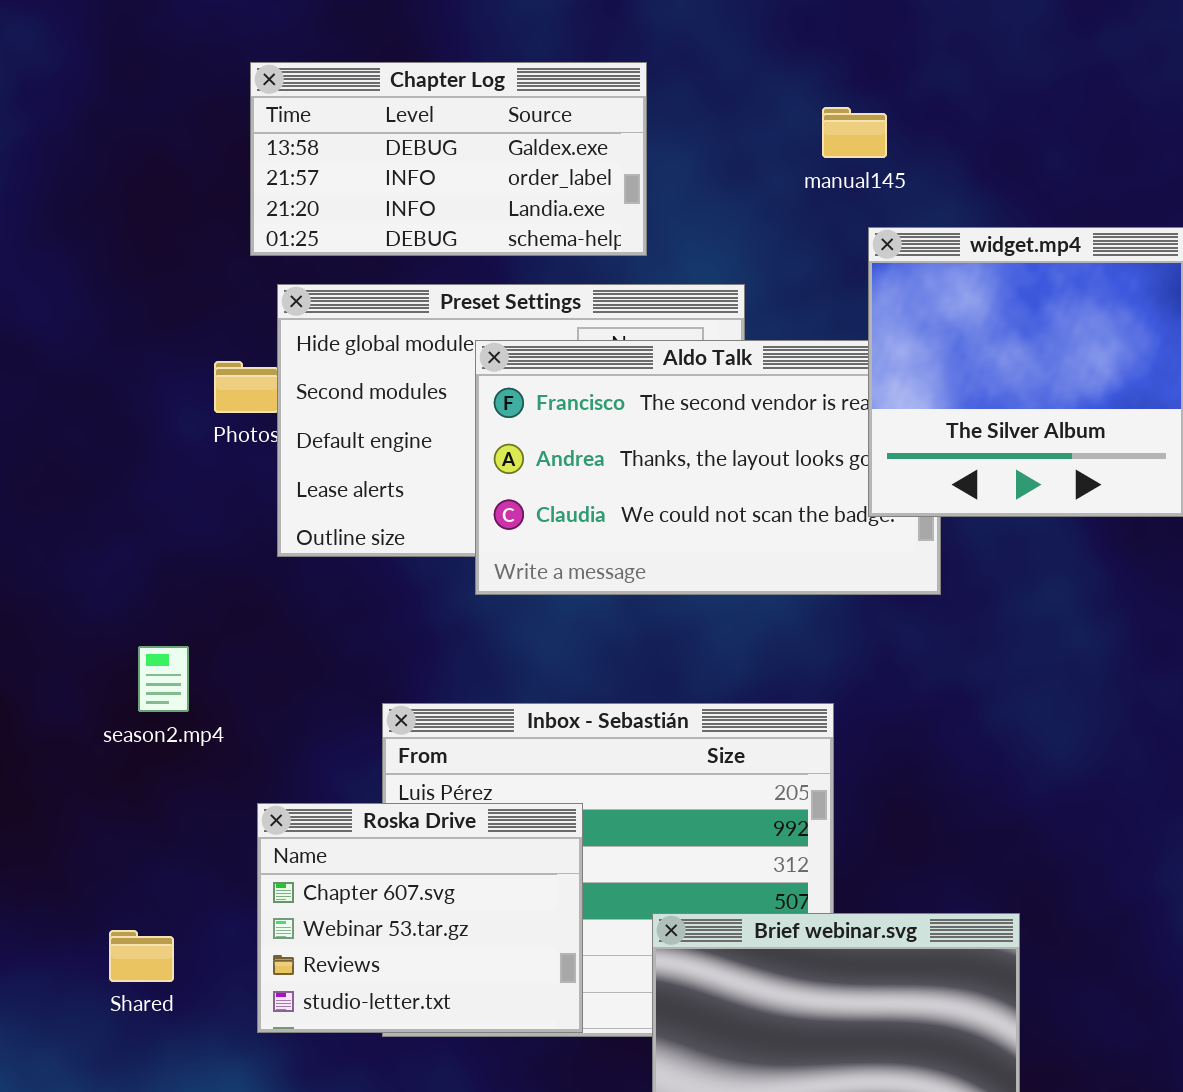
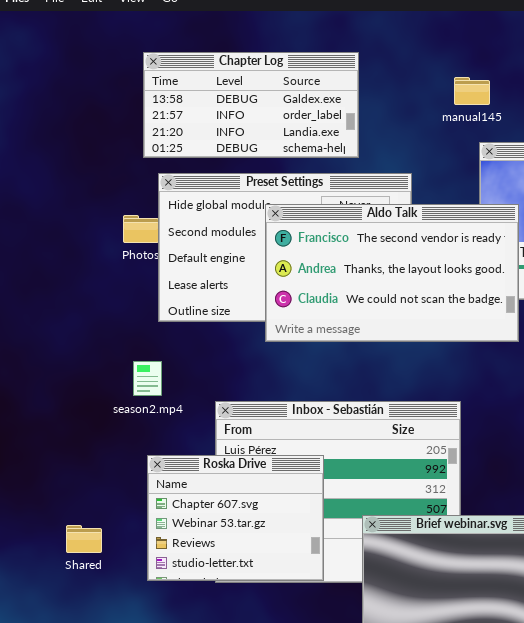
Aldo Talk: [475,340,941,595] -> [265,204,519,342], raised
season2.mp4: [138,646,189,712] -> [133,361,162,396], moved

